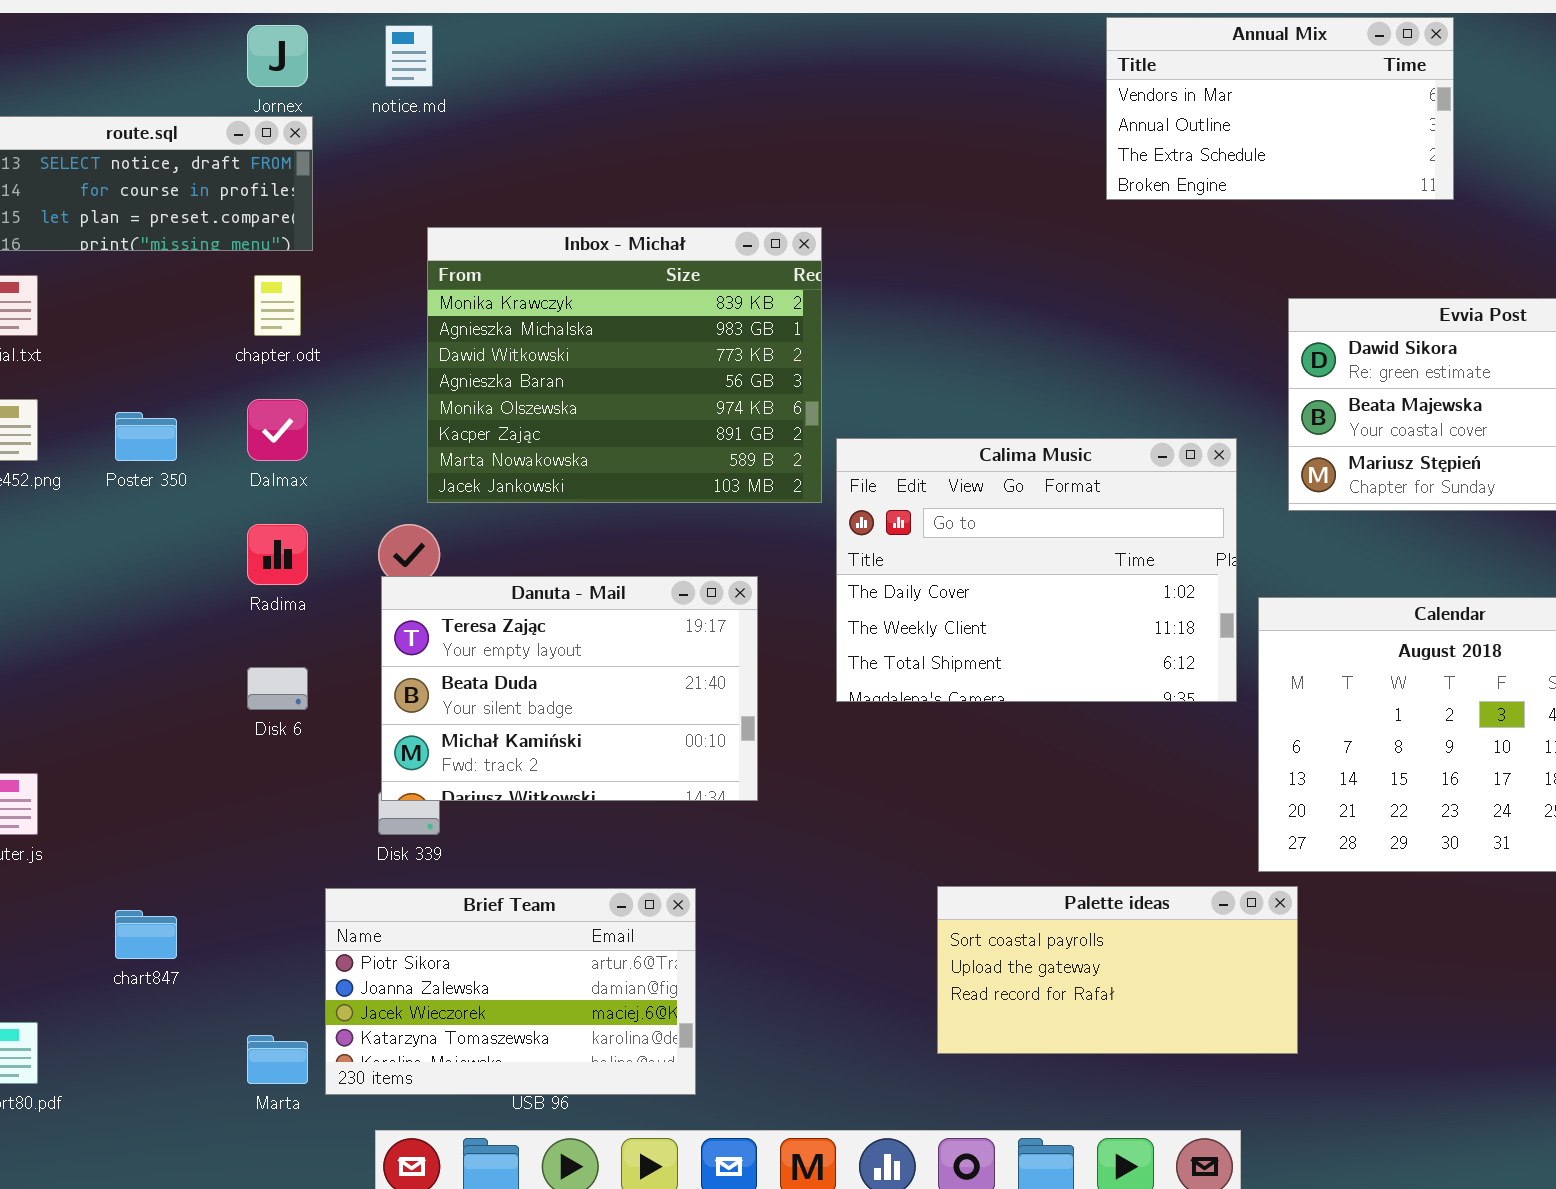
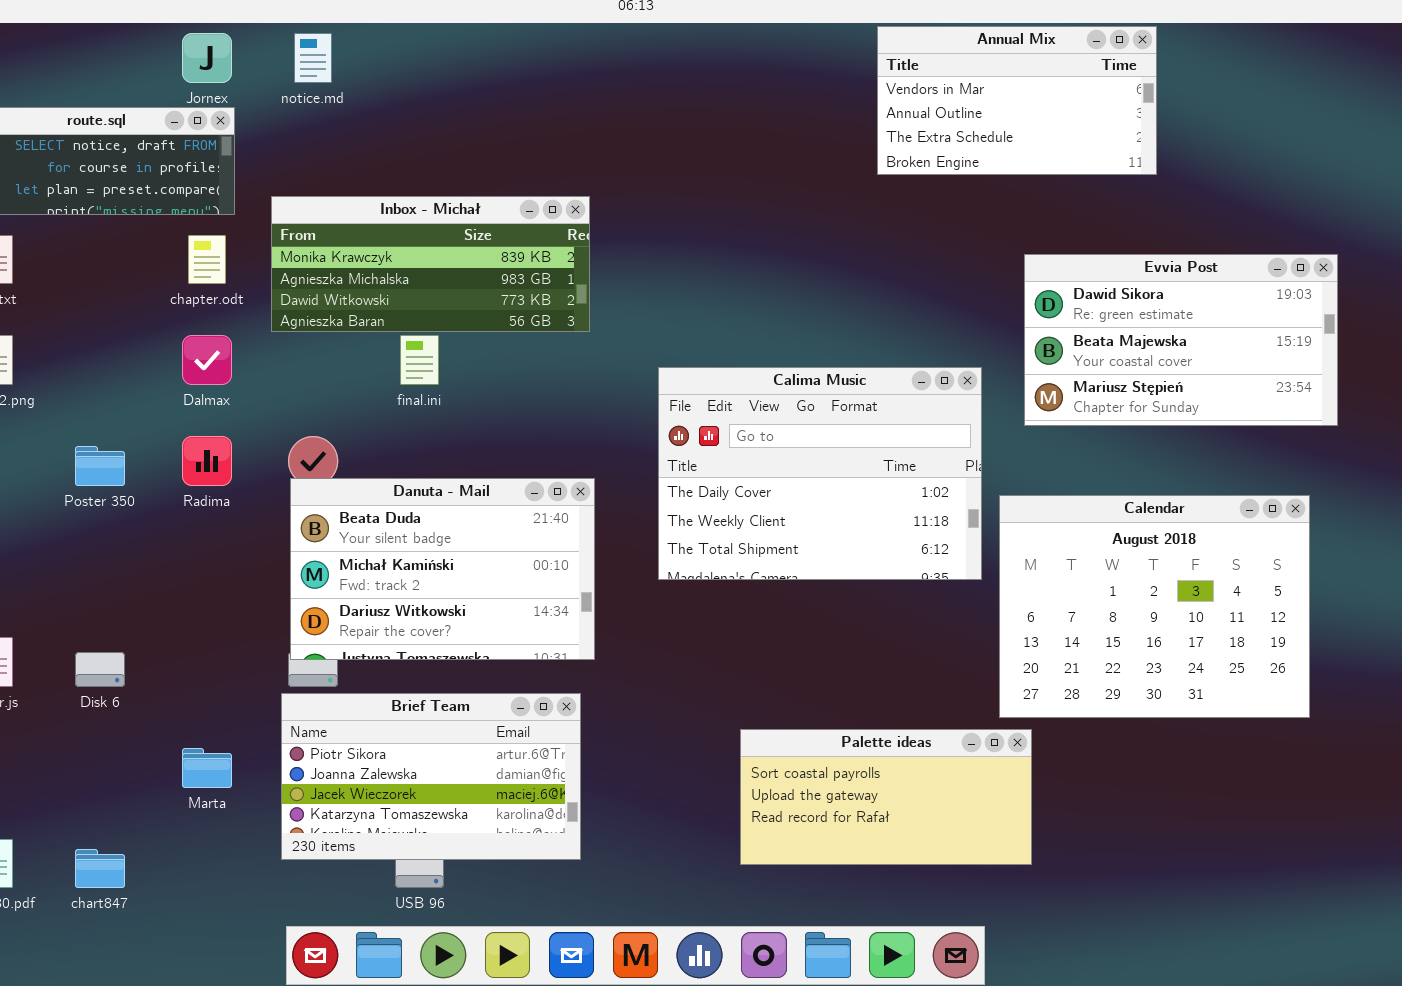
Inbox - Michał: [427,227,822,503] -> [271,196,590,332], moved, resized
Poster 350: [115,412,177,461] -> [75,446,125,486], moved
Danuta - Mail: [381,576,758,801] -> [290,478,595,660], scrolled down 1 row
Disk 6: [247,667,308,710] -> [75,652,125,687], moved
Brief Team: [325,888,696,1095] -> [281,693,581,860], moved
chart847: [115,910,177,959] -> [75,849,125,888], moved
Marta: [247,1035,308,1084] -> [182,748,232,788], moved

